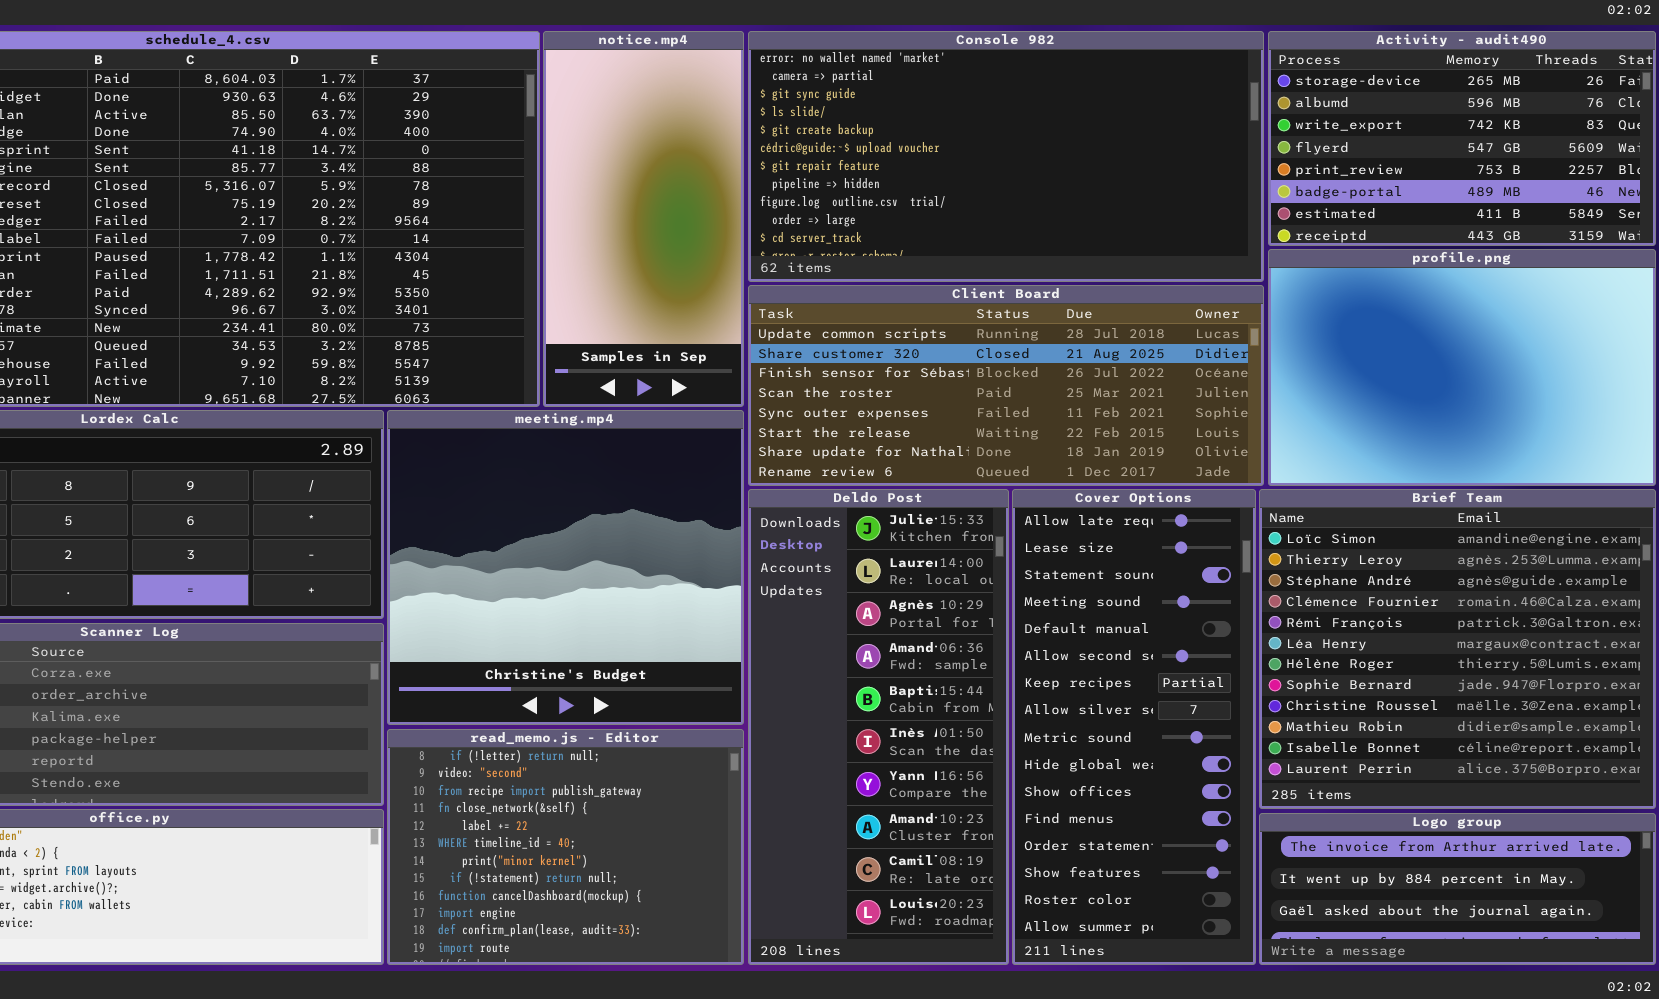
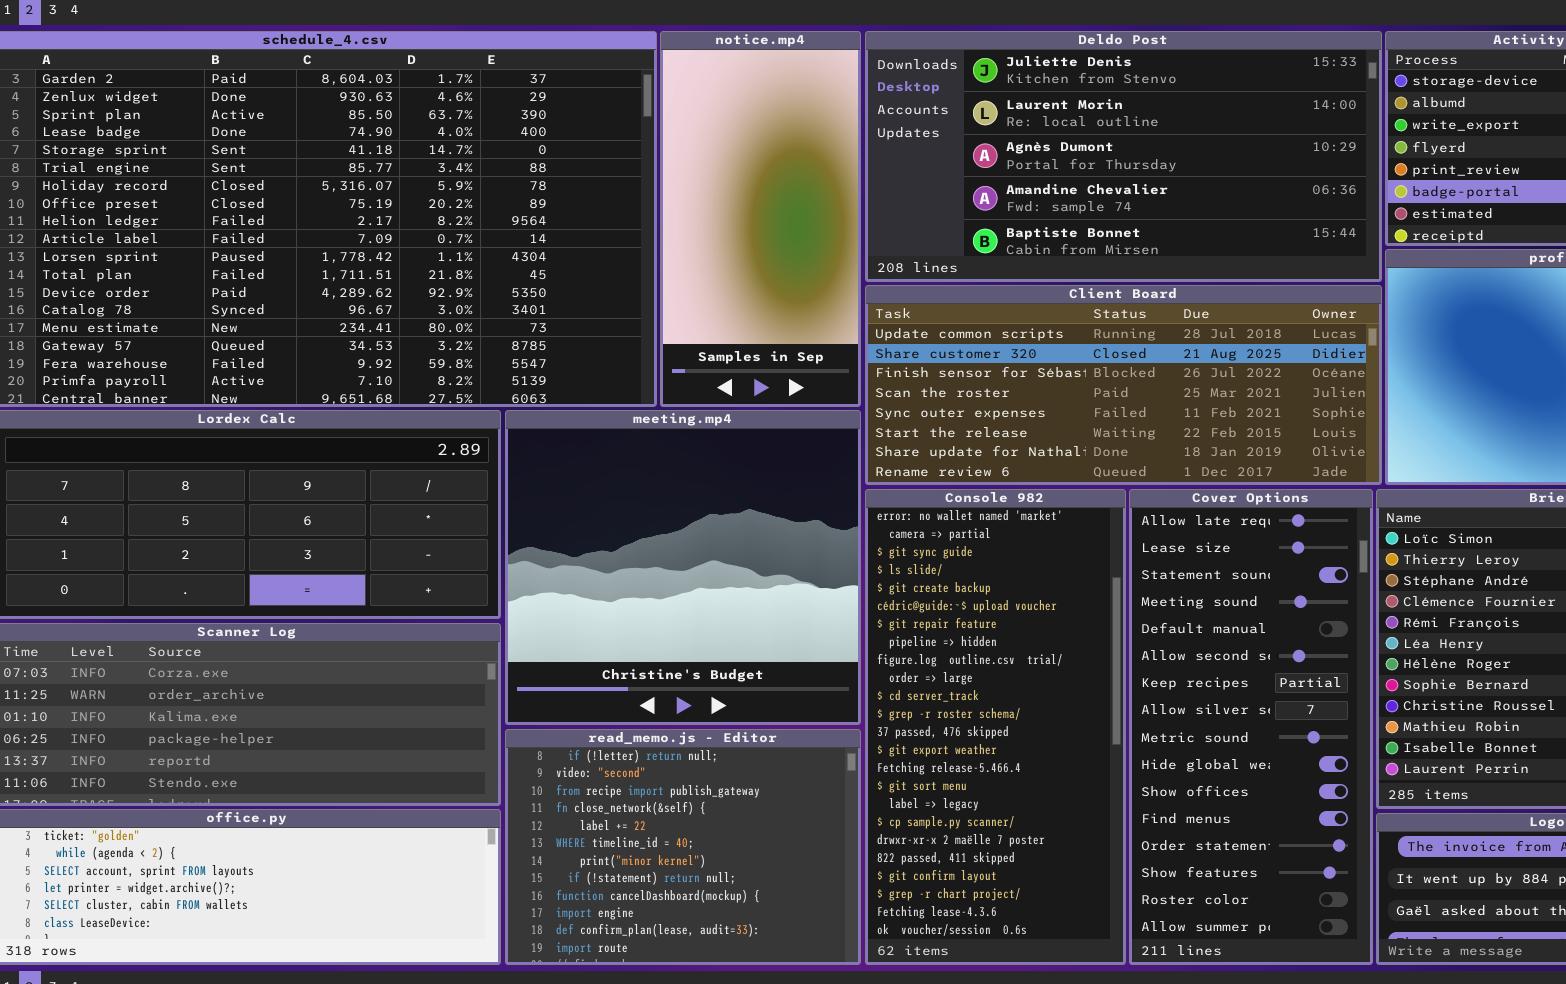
Console 982: [748,31,1264,282] -> [865,489,1126,965], moved, resized
Deldo Post: [748,489,1009,965] -> [865,31,1382,282], moved, resized

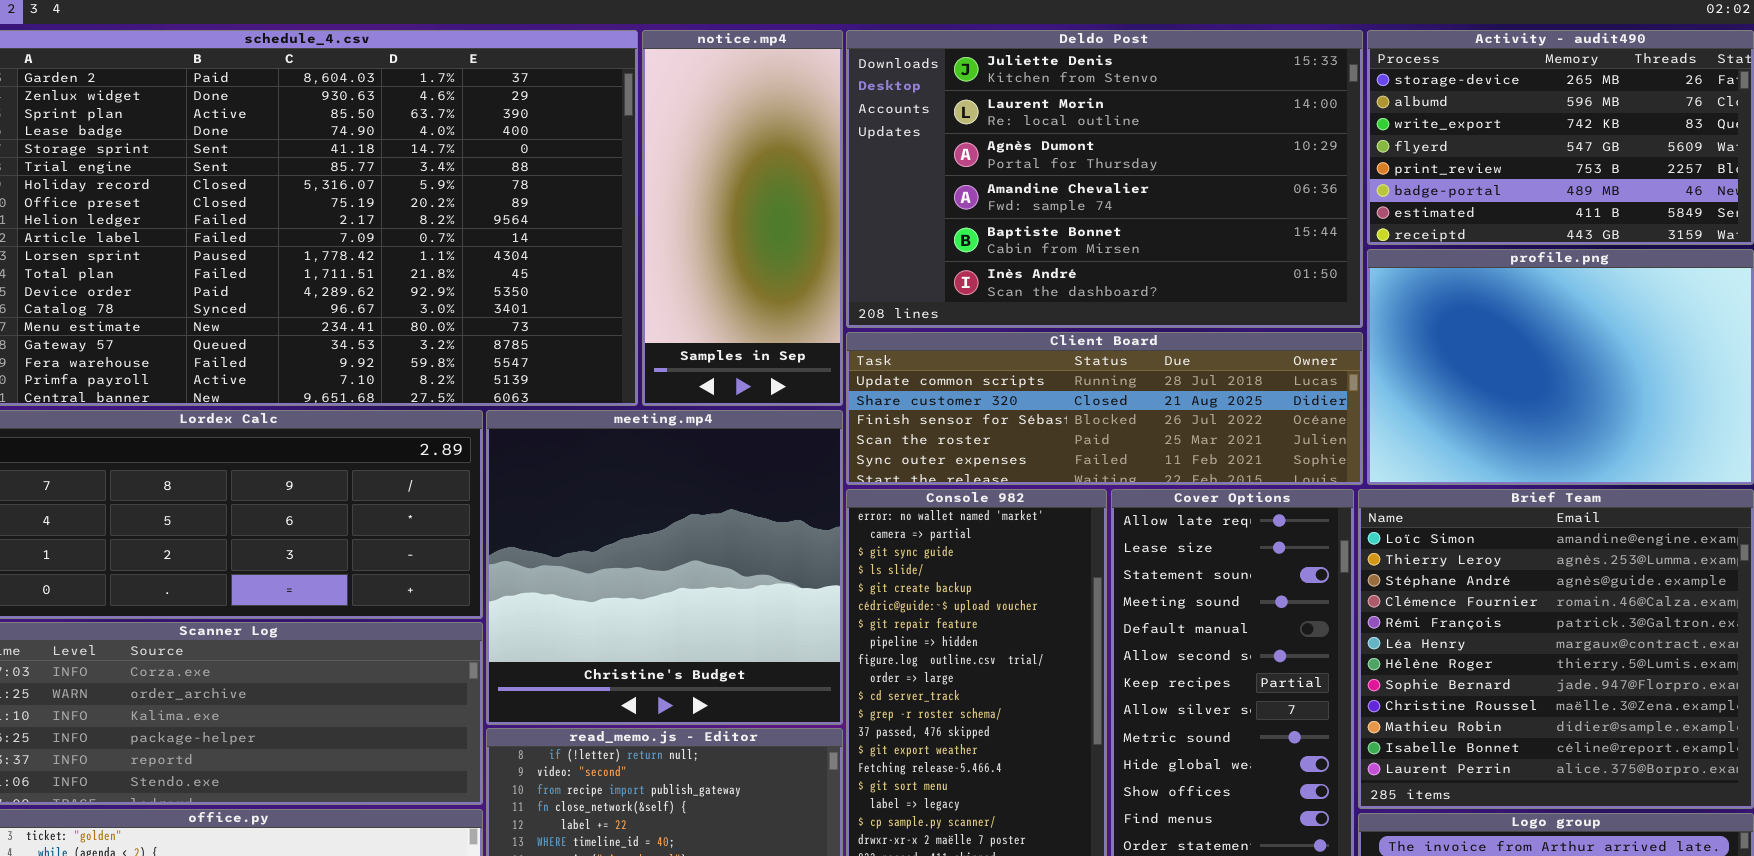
Deldo Post: [865,31,1382,282] -> [846,30,1363,328], resized
Client Board: [865,285,1382,485] -> [846,332,1363,485], resized

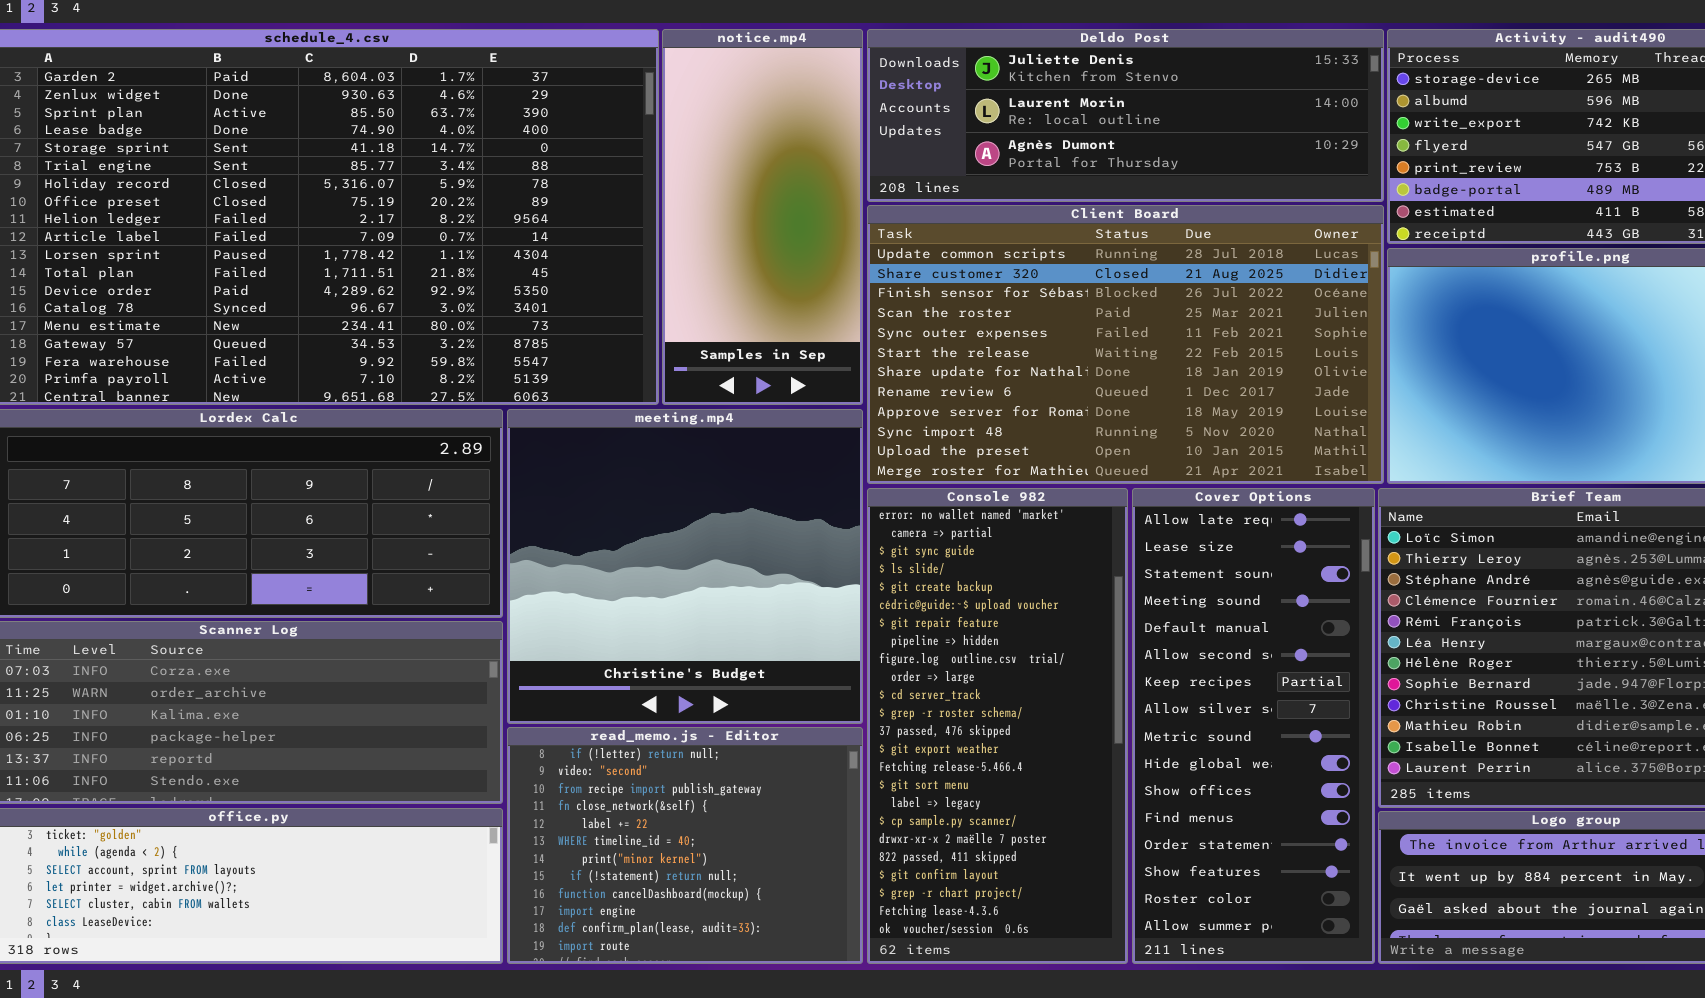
Deldo Post: [846,30,1363,328] -> [867,29,1384,202], resized
Client Board: [846,332,1363,485] -> [867,205,1384,484], resized

